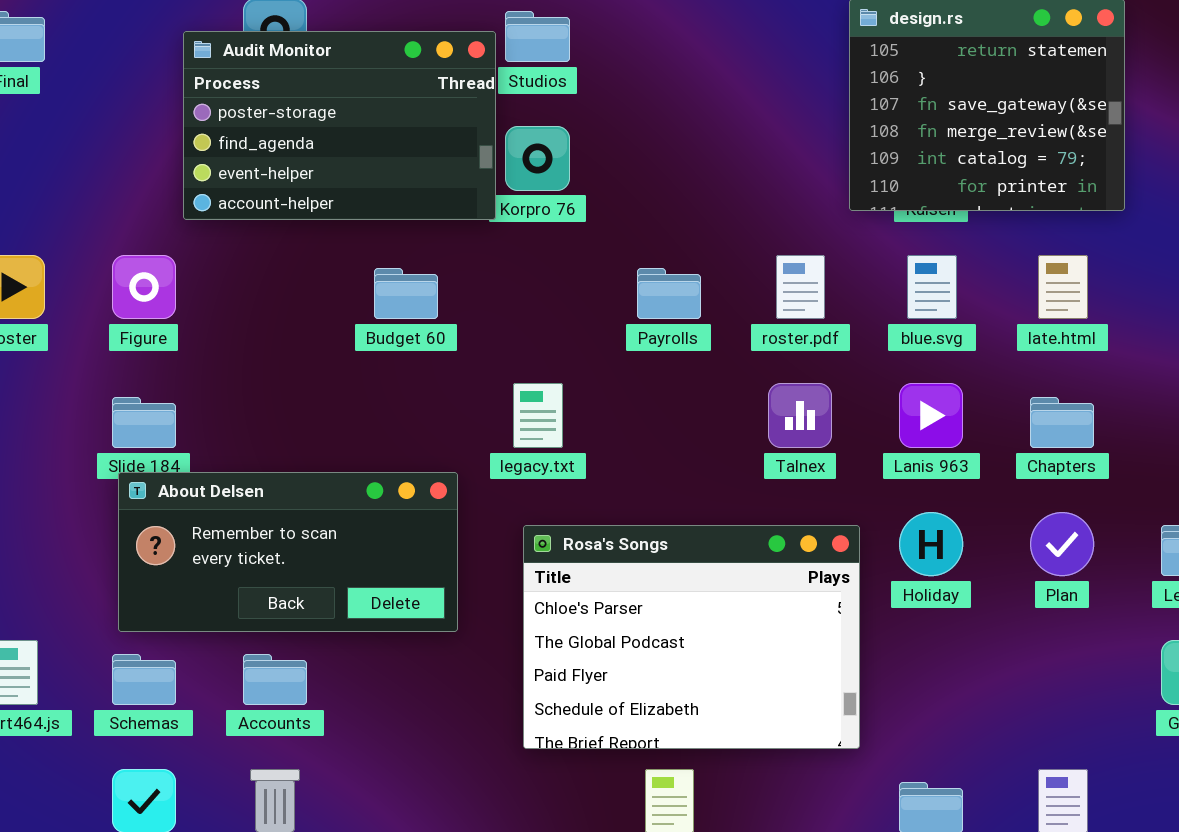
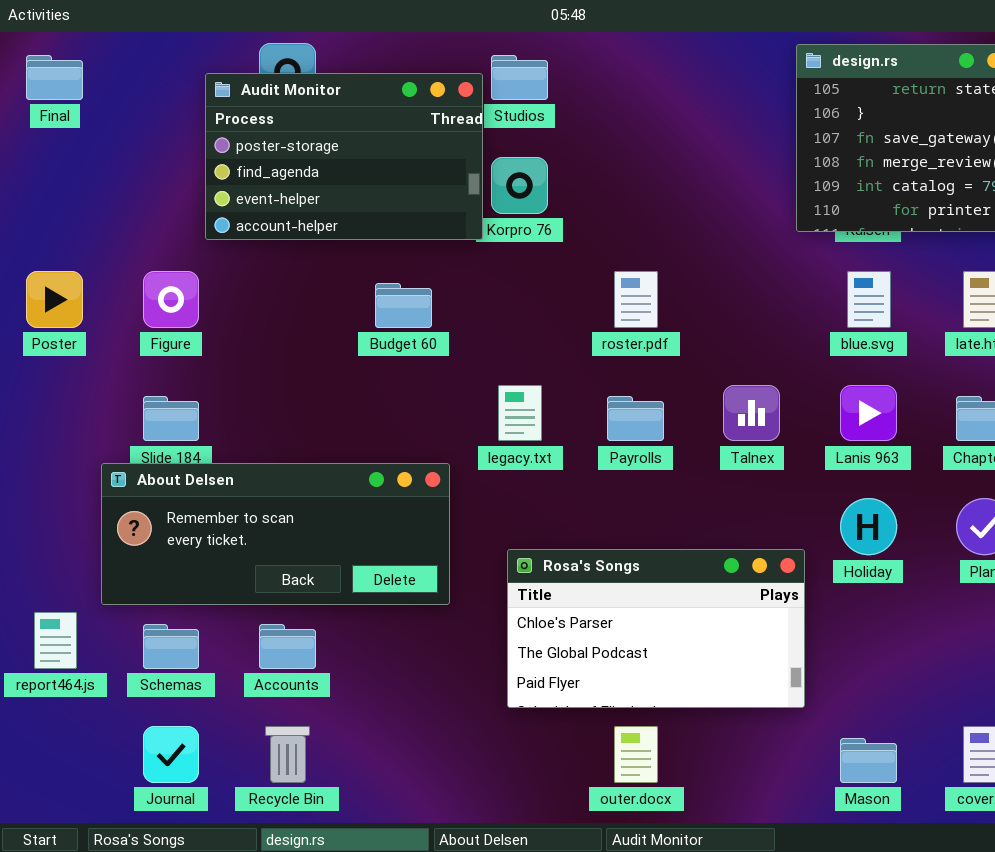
roster.pdf: [776,255,825,319] -> [614,271,658,328], moved
Payrolls: [637,268,701,319] -> [607,396,664,441], moved
About Delsen: [118,472,458,632] -> [101,463,450,605], resized
Rosa's Songs: [523,525,860,749] -> [507,549,805,708], resized

